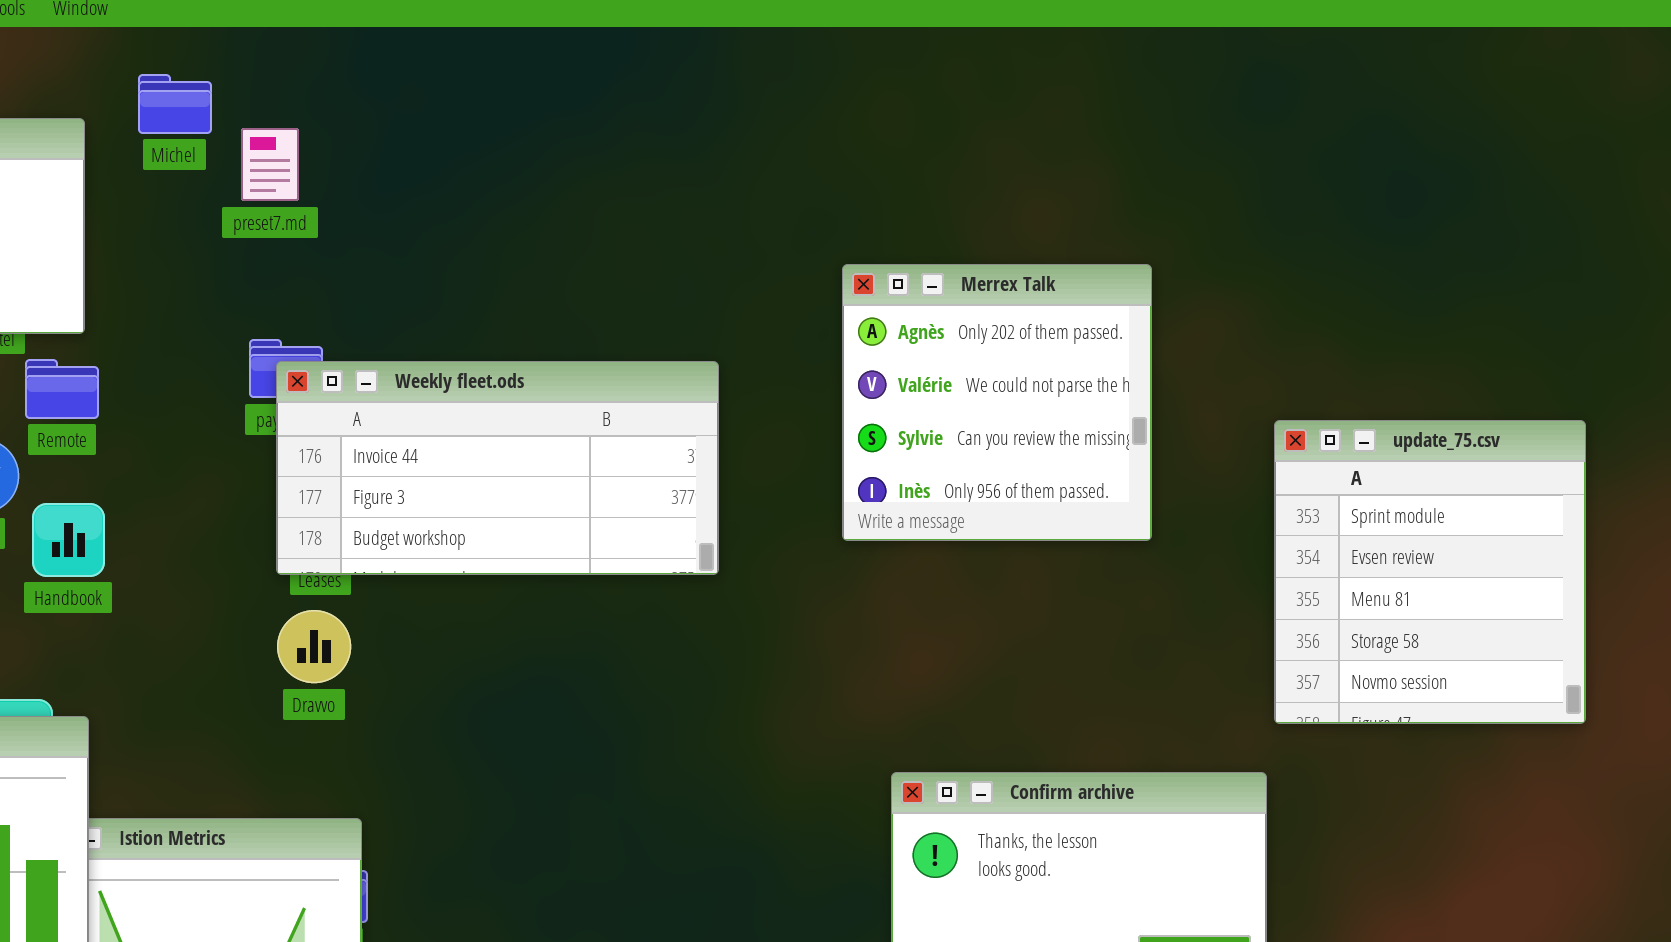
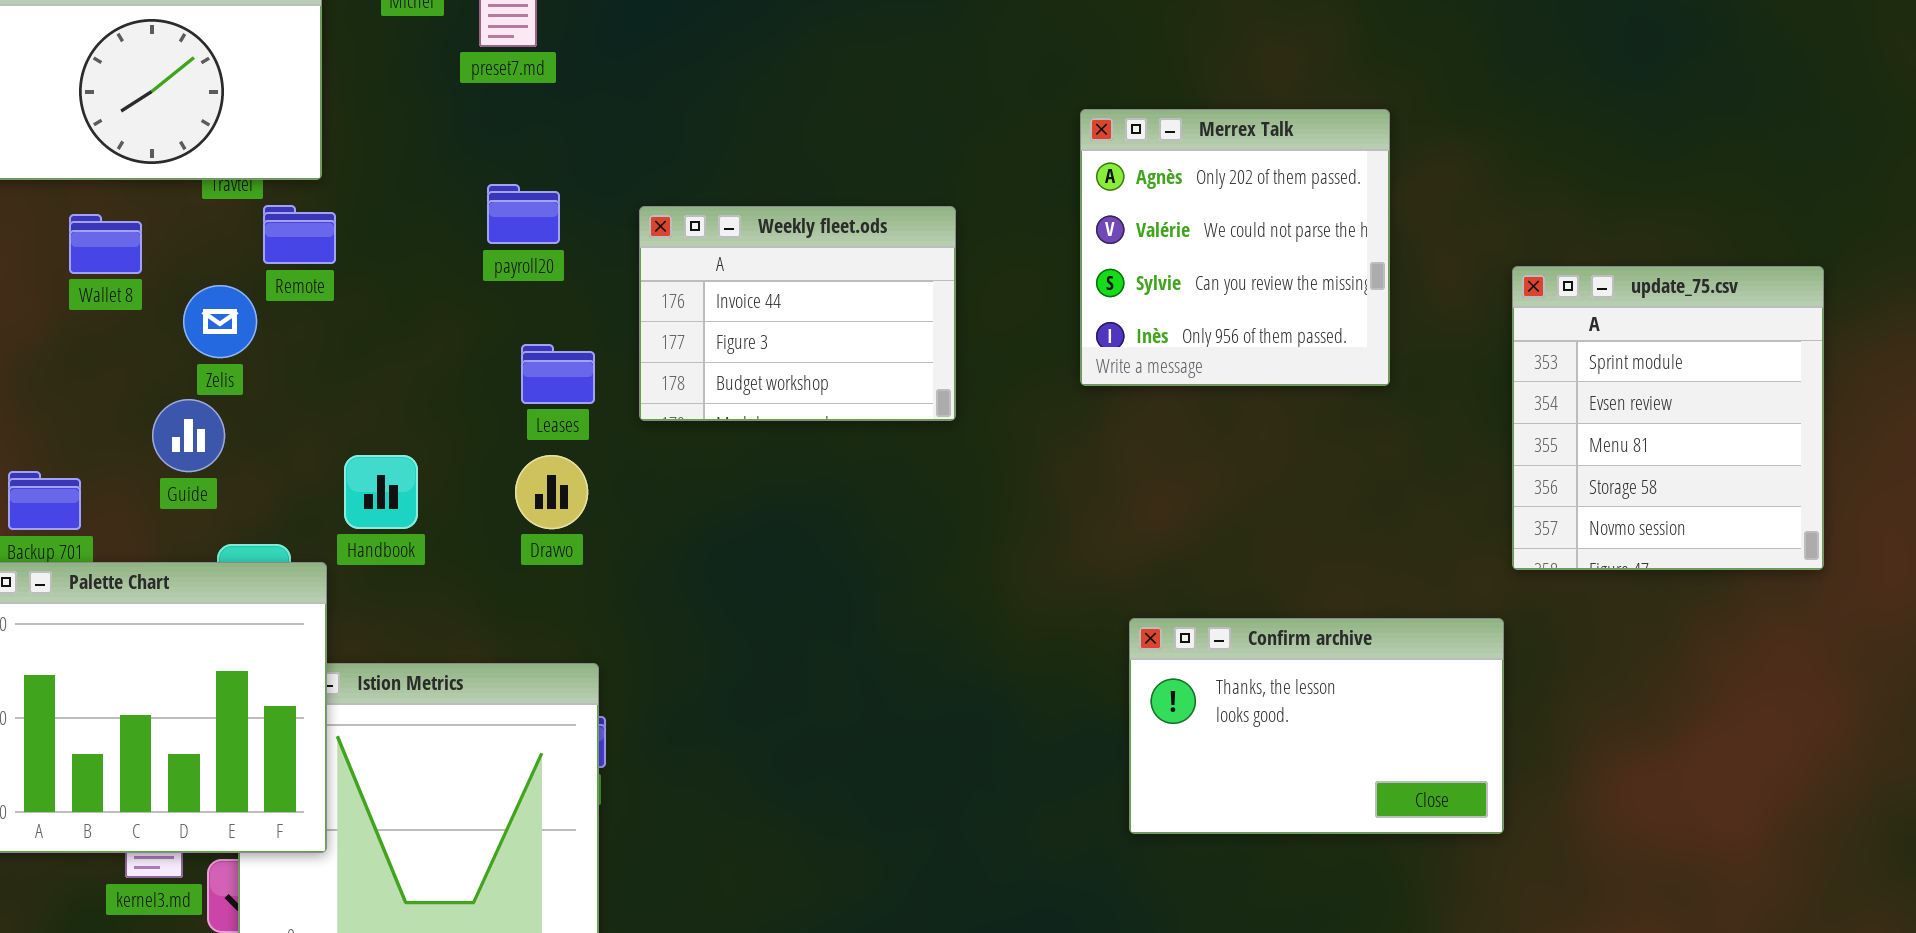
Weekly fleet.ods: [276,361,719,575] -> [639,206,956,421], resized
Handbook: [32,503,105,577] -> [344,455,418,529], moved

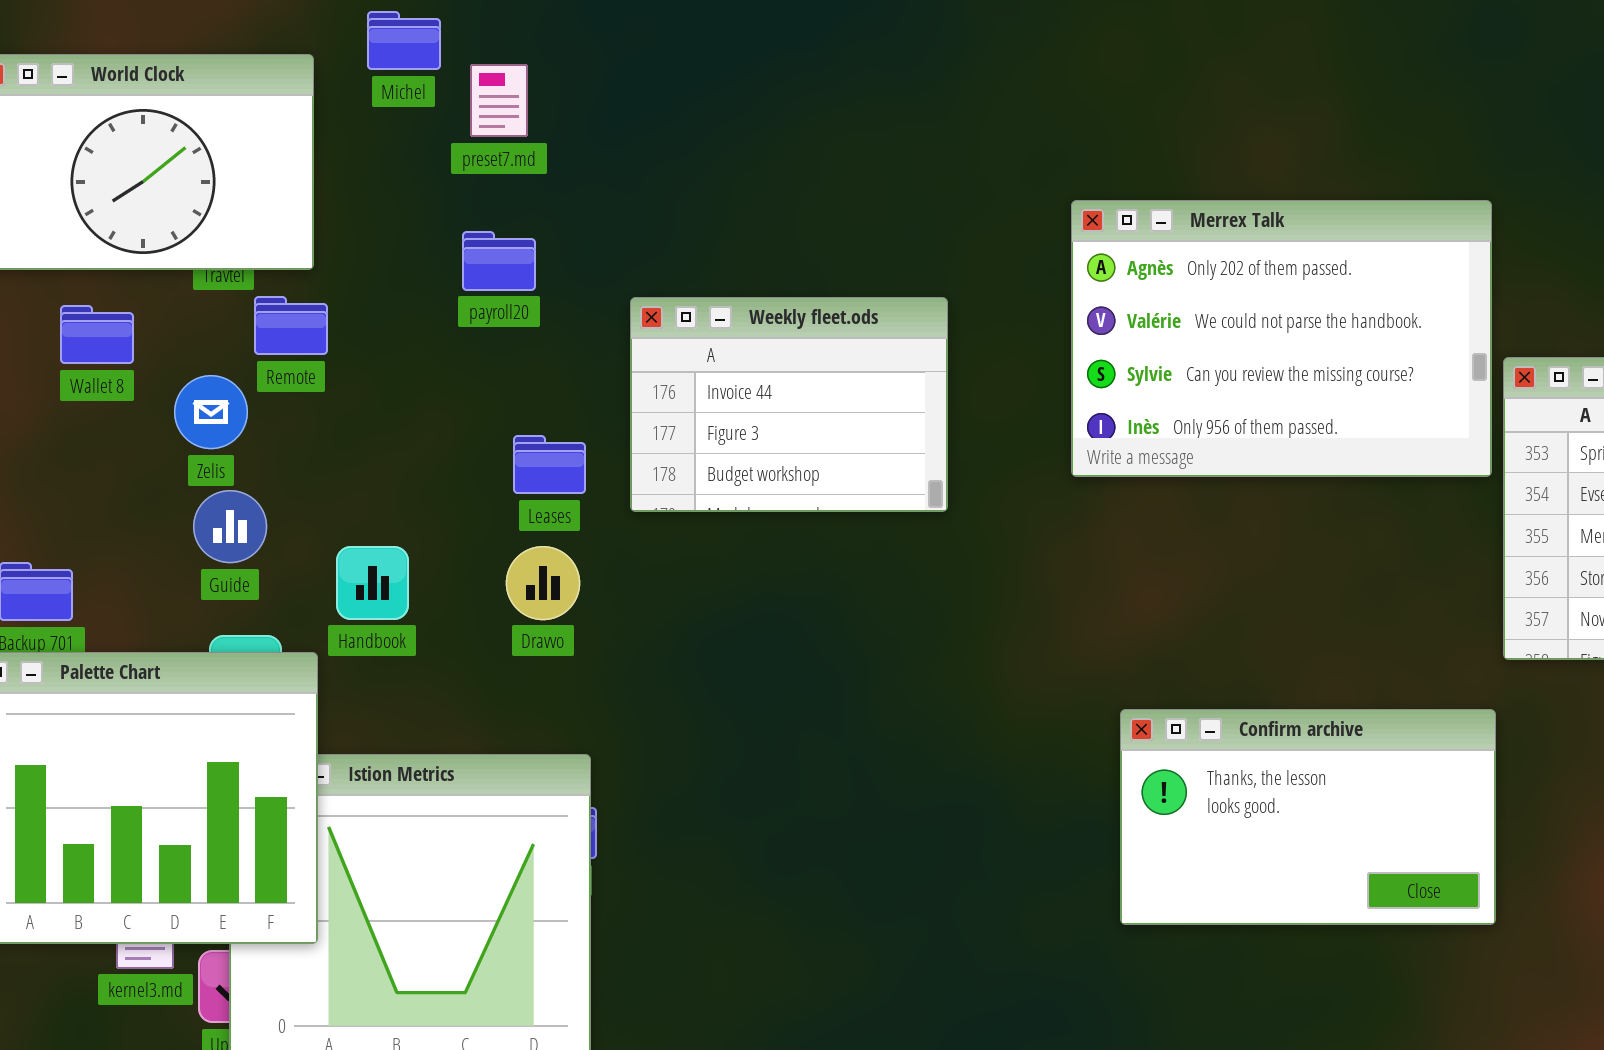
Merrex Talk: [1080,109,1390,386] -> [1071,200,1492,477], resized
payroll20: [487,184,560,244] -> [462,231,536,291], moved
Guide: [152,399,225,472] -> [193,490,267,563], moved

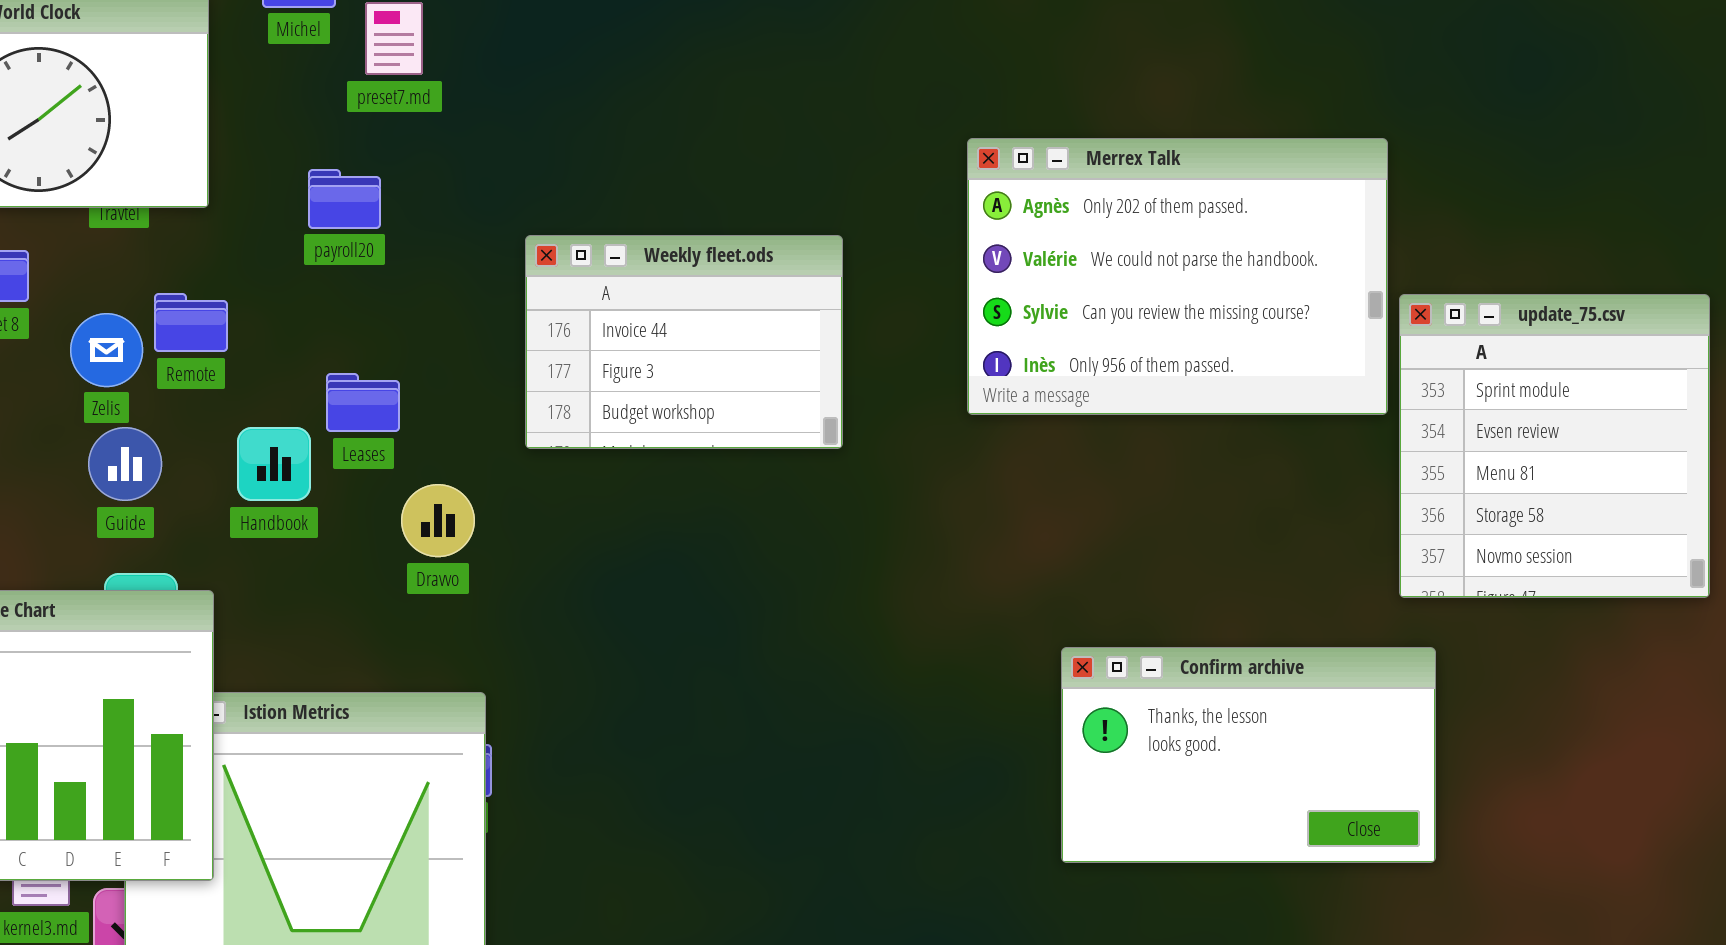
payroll20: [462,231,536,291] -> [308,169,381,229], moved
Remote: [254,296,328,355] -> [154,293,228,352], moved
Leases: [513,435,586,494] -> [326,373,400,432], moved
Handbook: [336,546,409,620] -> [237,427,311,501], moved
Confirm archive: [1120,709,1496,925] -> [1061,647,1436,863], moved

